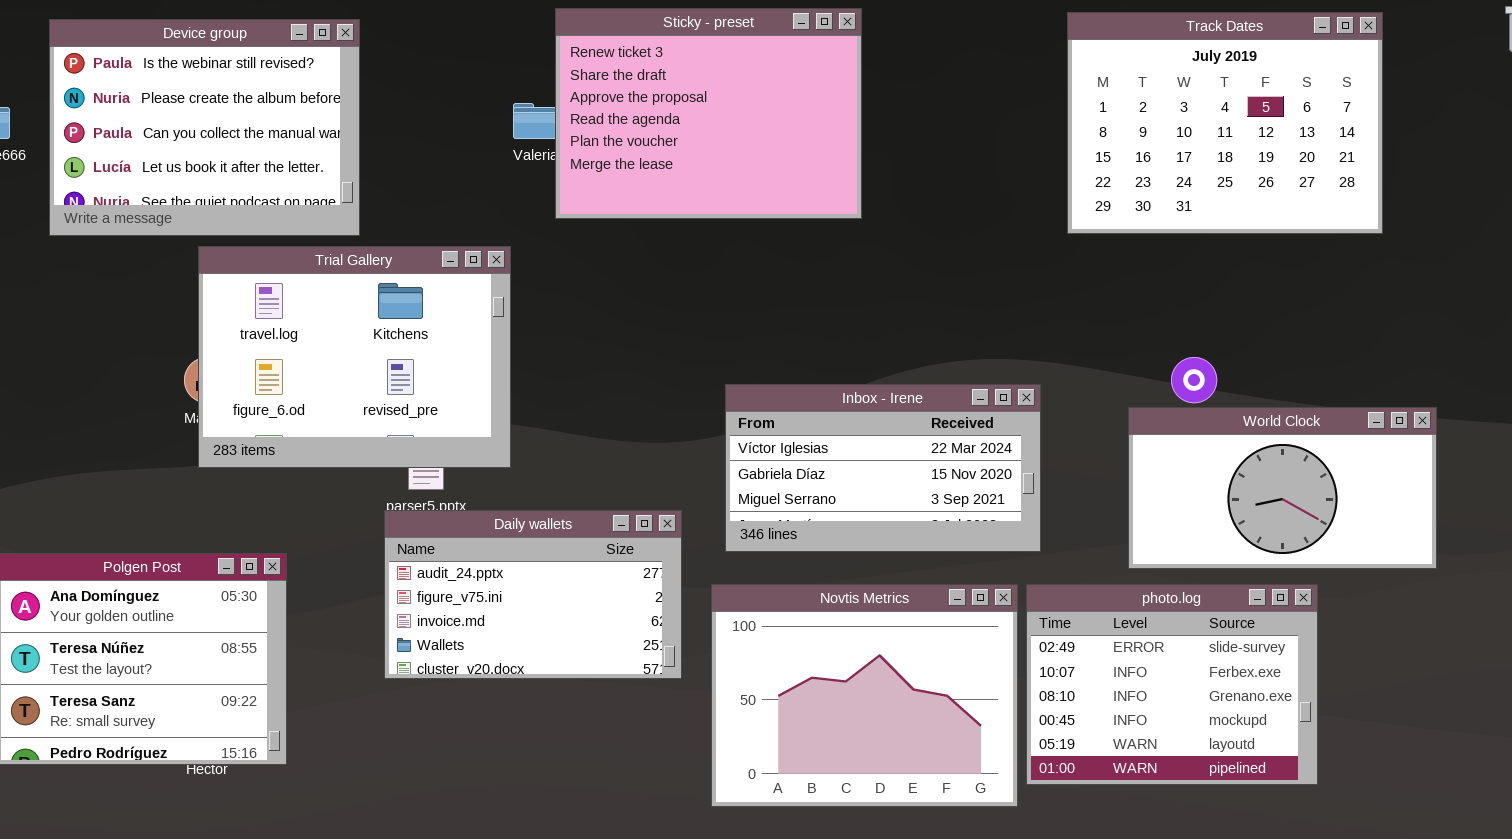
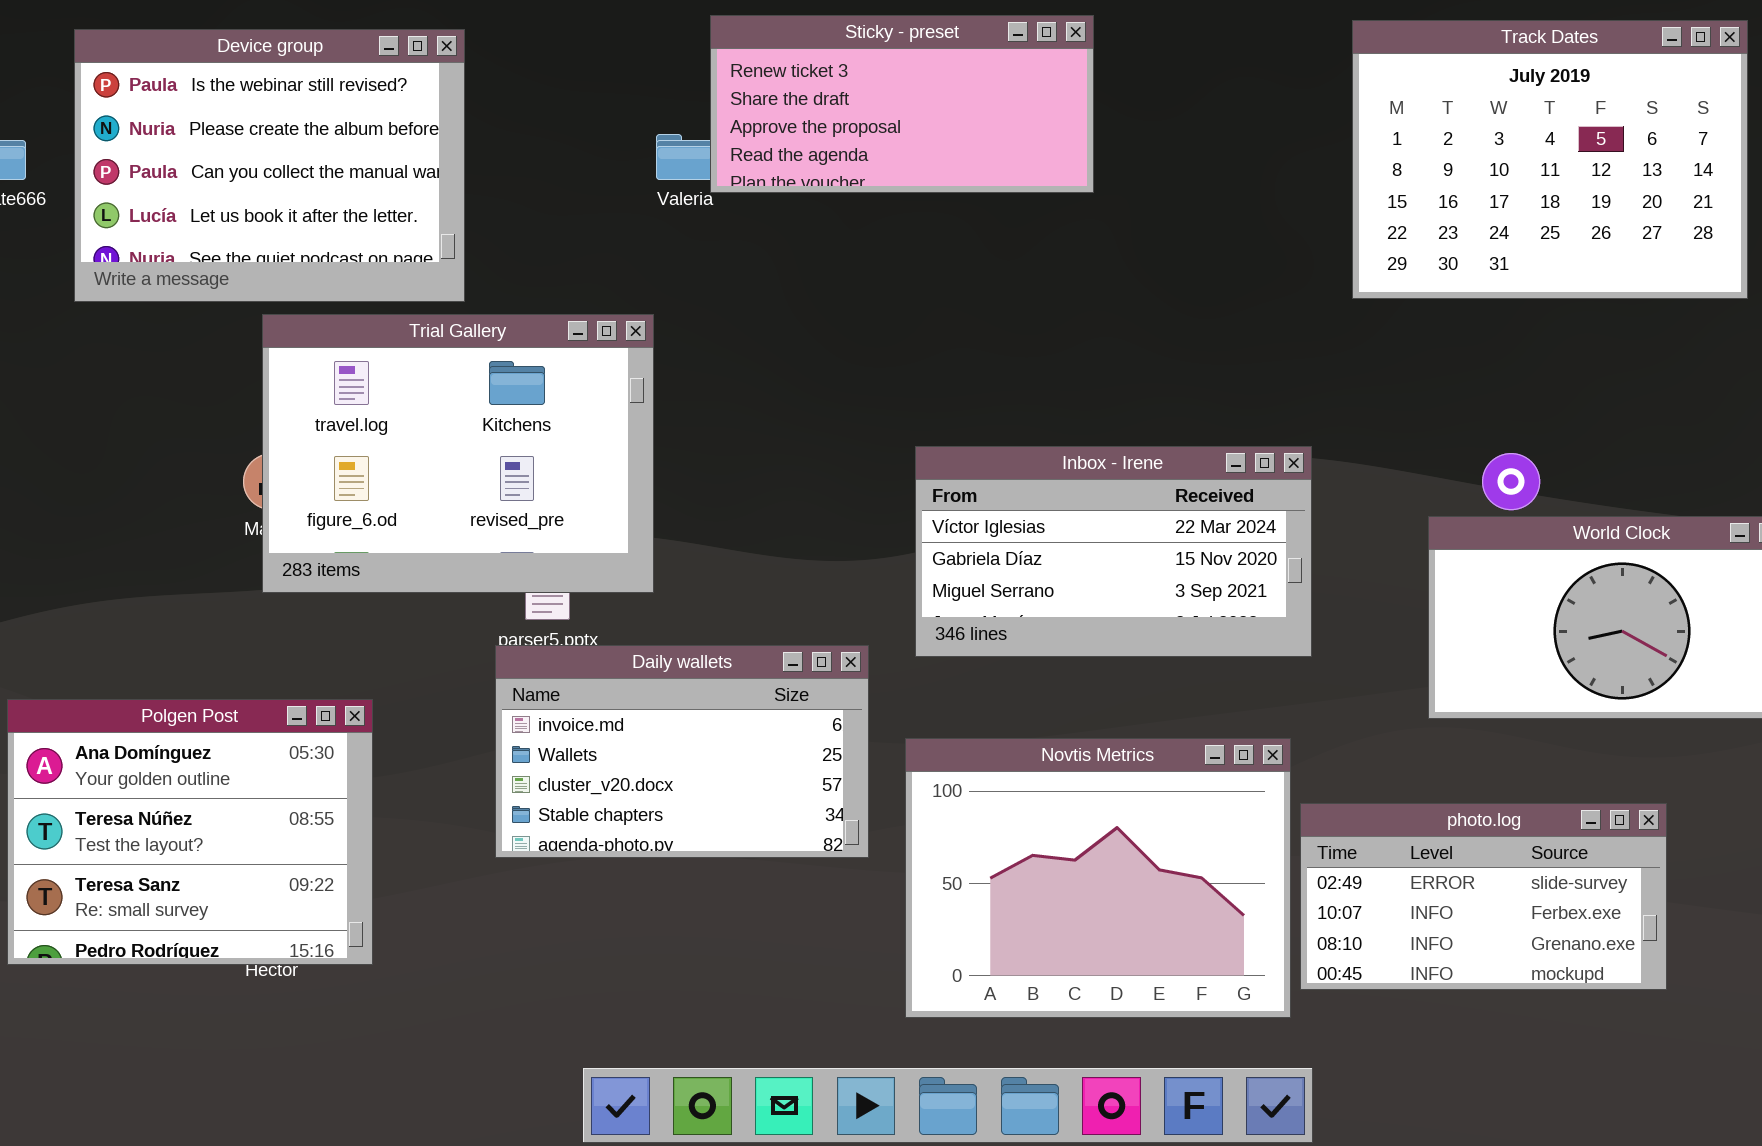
Sticky - preset: [555,8,862,219] -> [710,15,1094,193], resized
Inbox - Irene: [725,384,1041,552] -> [915,446,1312,657], moved
Daily wallets: [384,510,682,679] -> [495,645,869,858], scrolled down 2 rows
photo.log: [1026,584,1318,785] -> [1300,803,1667,990], resized

